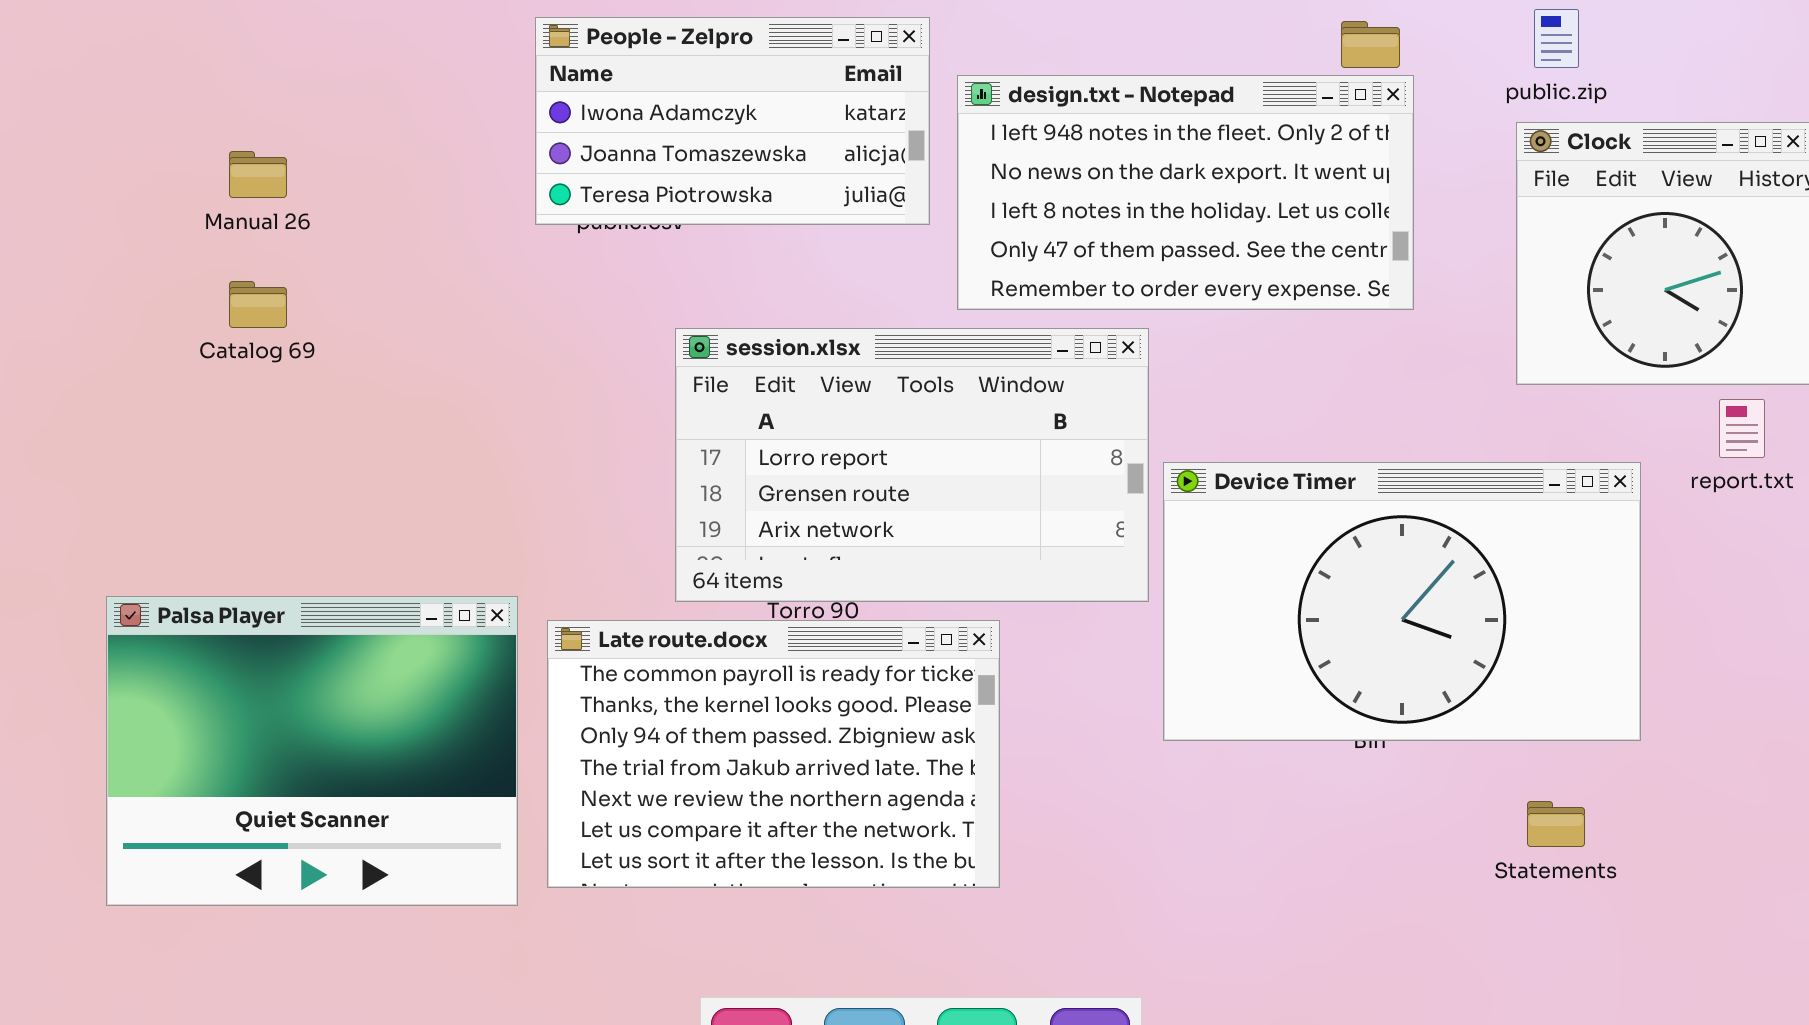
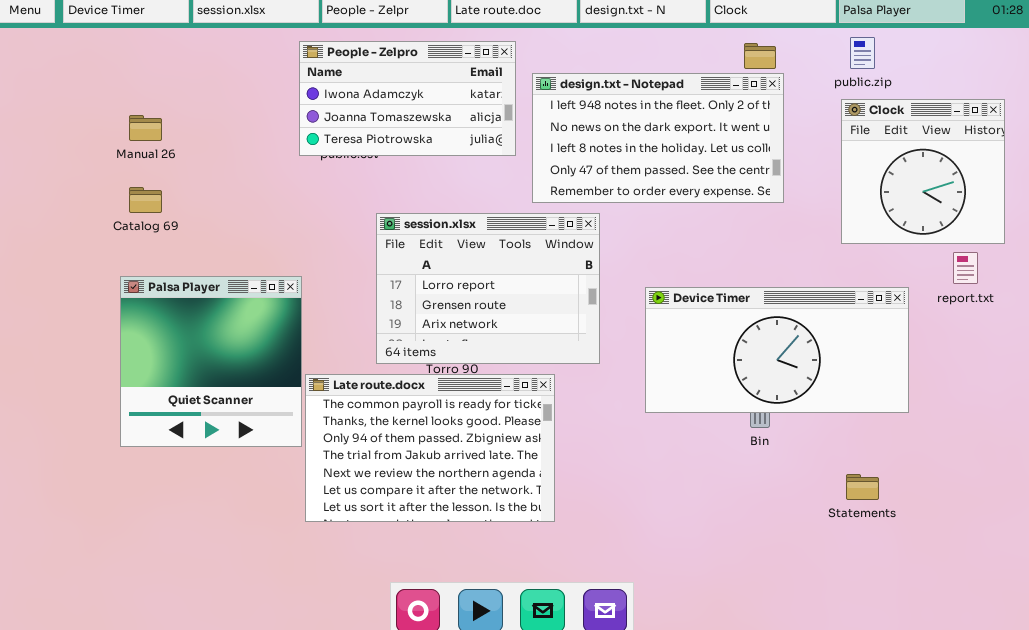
session.xlsx: [675,328,1149,602] -> [376,213,600,364], resized
Device Timer: [1163,462,1641,741] -> [645,287,909,413], resized
Palsa Player: [106,596,518,906] -> [120,276,302,447], moved, resized

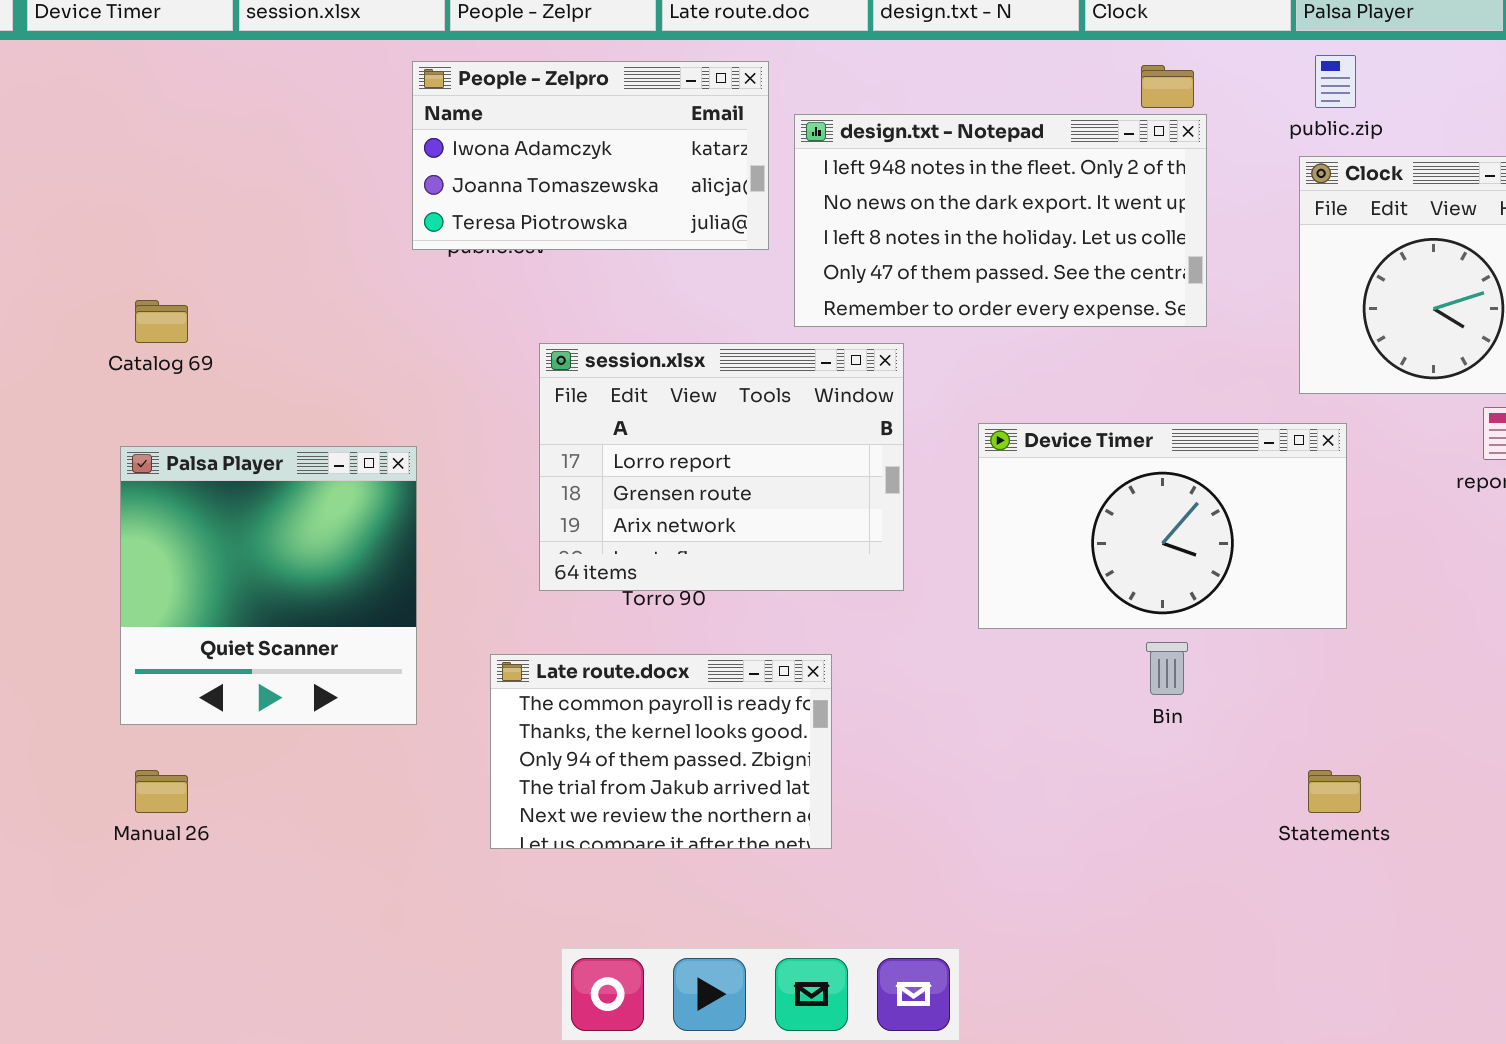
Manual 26: [129,115,162,141] -> [135,770,188,813], moved
Device Timer: [645,287,909,413] -> [978,423,1347,629], moved, resized
Late route.docx: [305,374,555,522] -> [490,654,832,849], resized

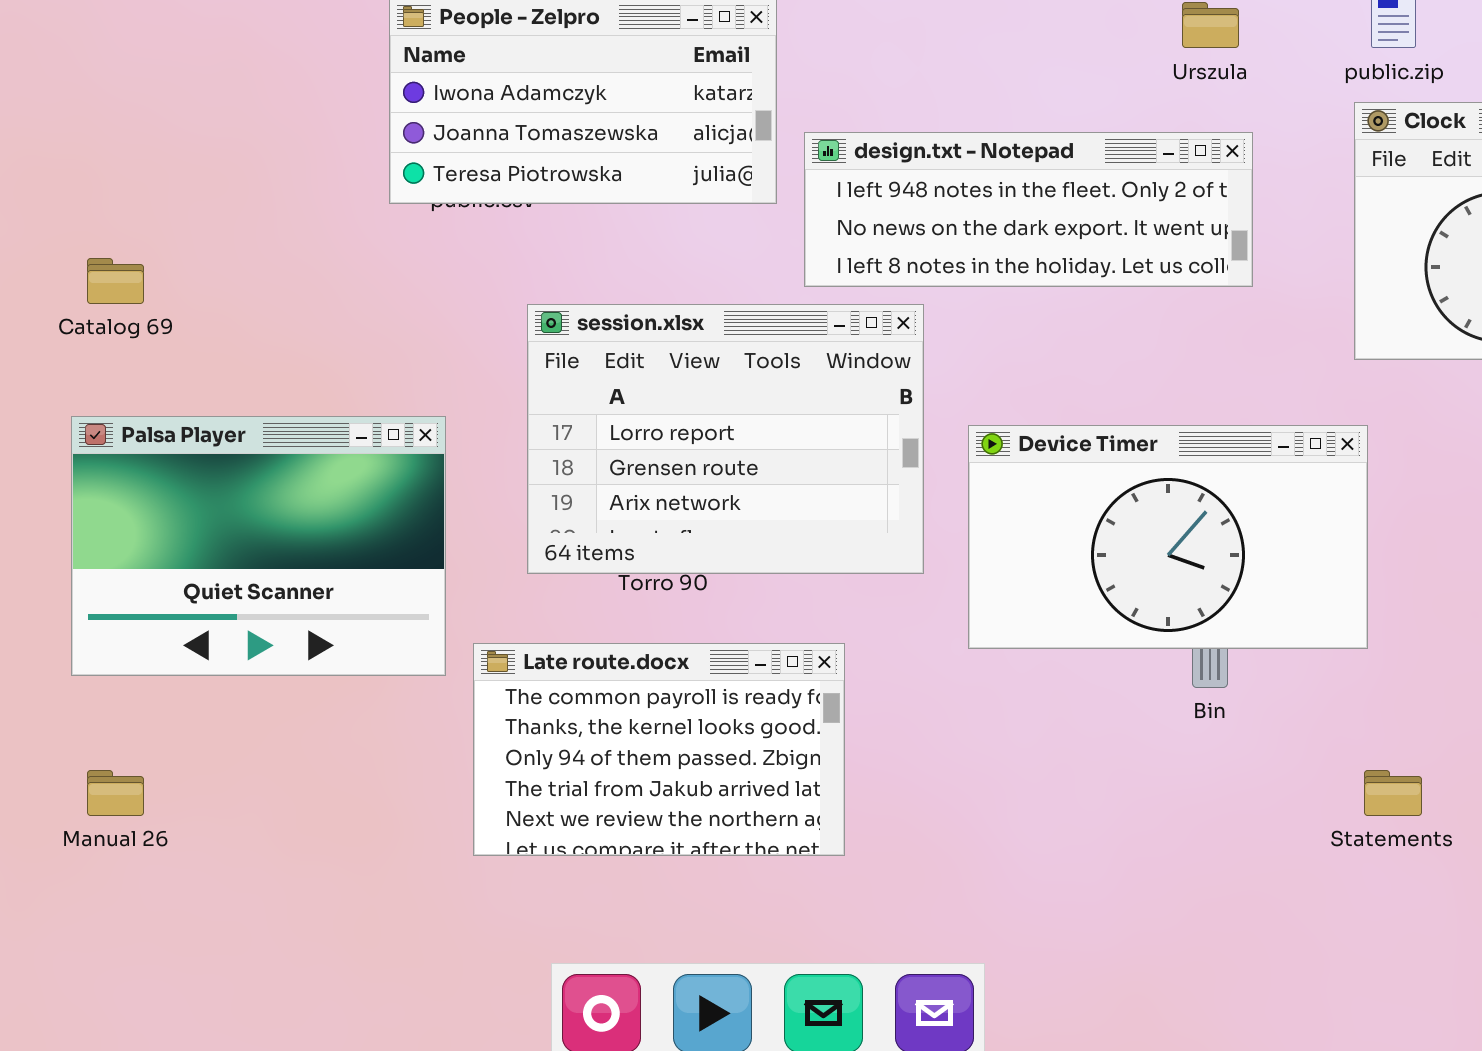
design.txt - Notepad: [794,114,1207,327] -> [804,132,1253,287], resized
Device Timer: [978,423,1347,629] -> [968,425,1368,649], moved
Palsa Player: [120,446,417,725] -> [71,416,446,676], resized

